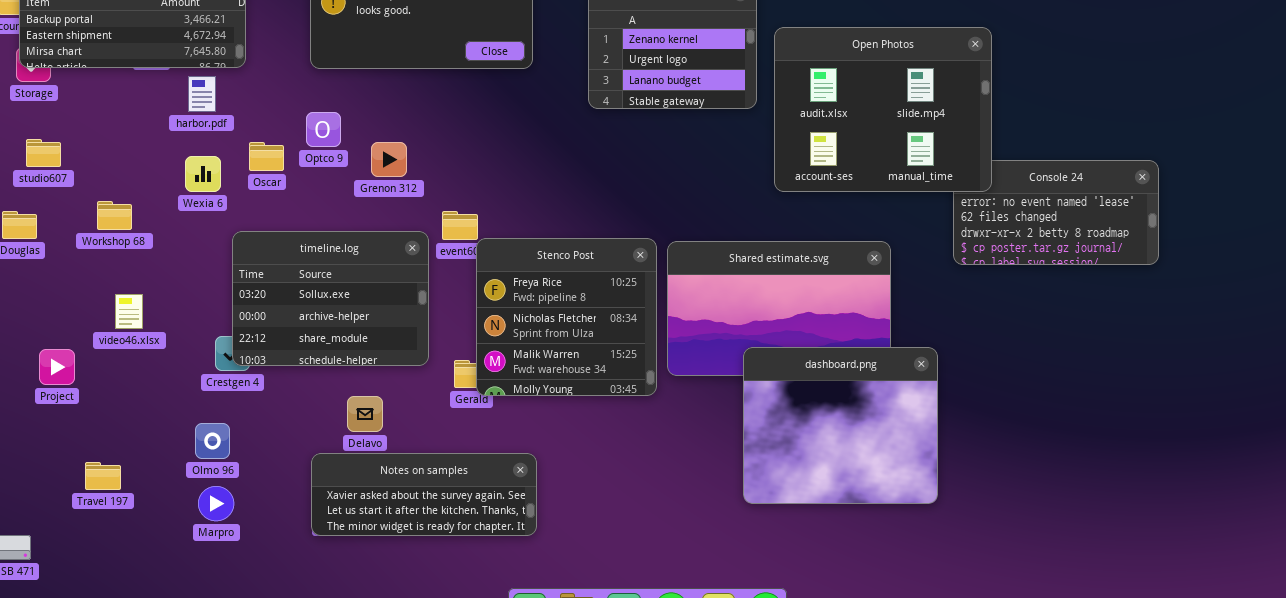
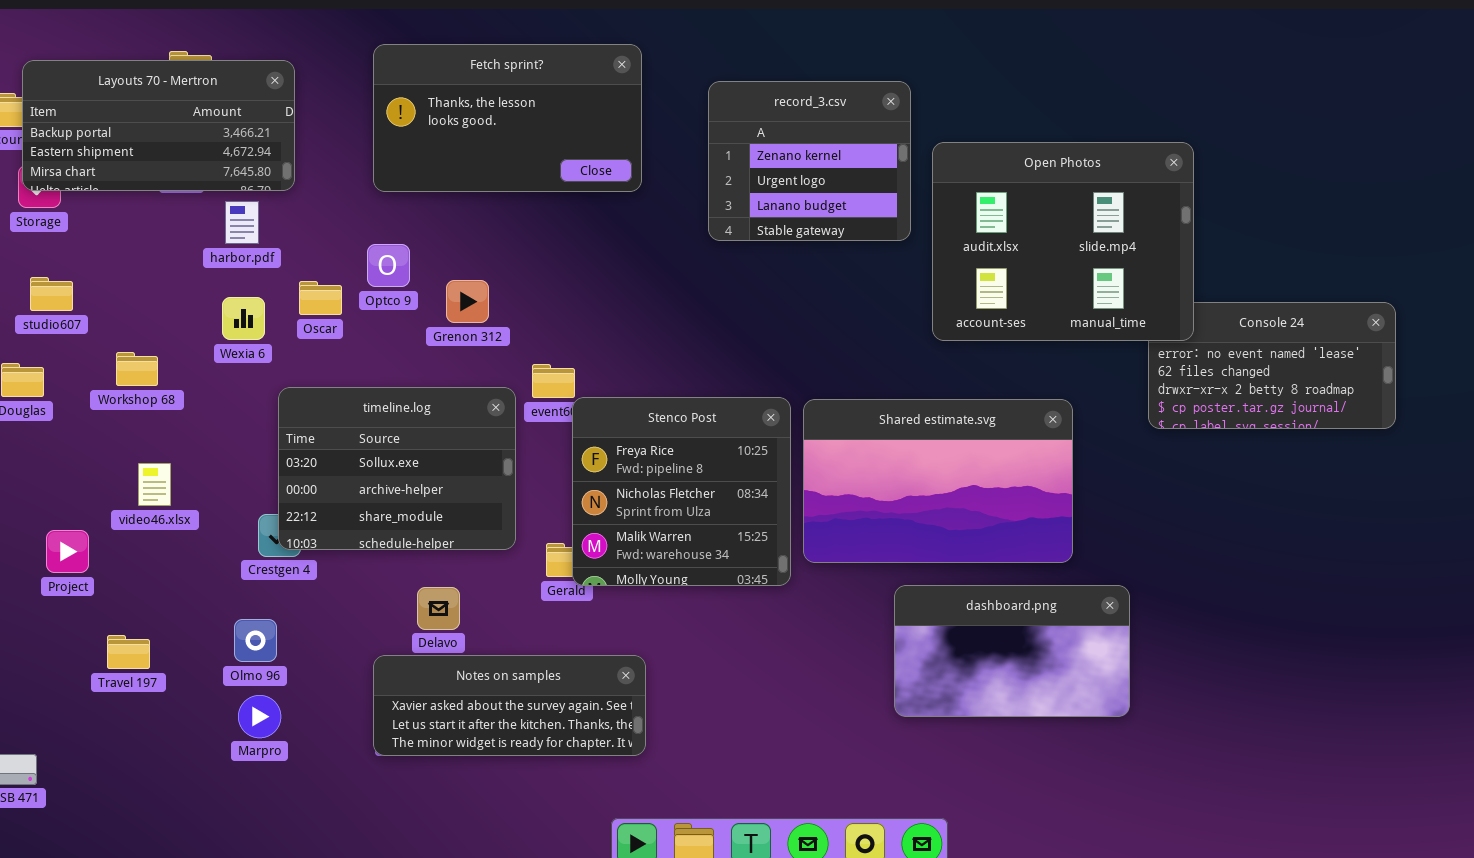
dashboard.png: [743,347,938,504] -> [894,585,1130,717], resized
Travel 197: [85,462,121,490] -> [107,635,150,669], moved

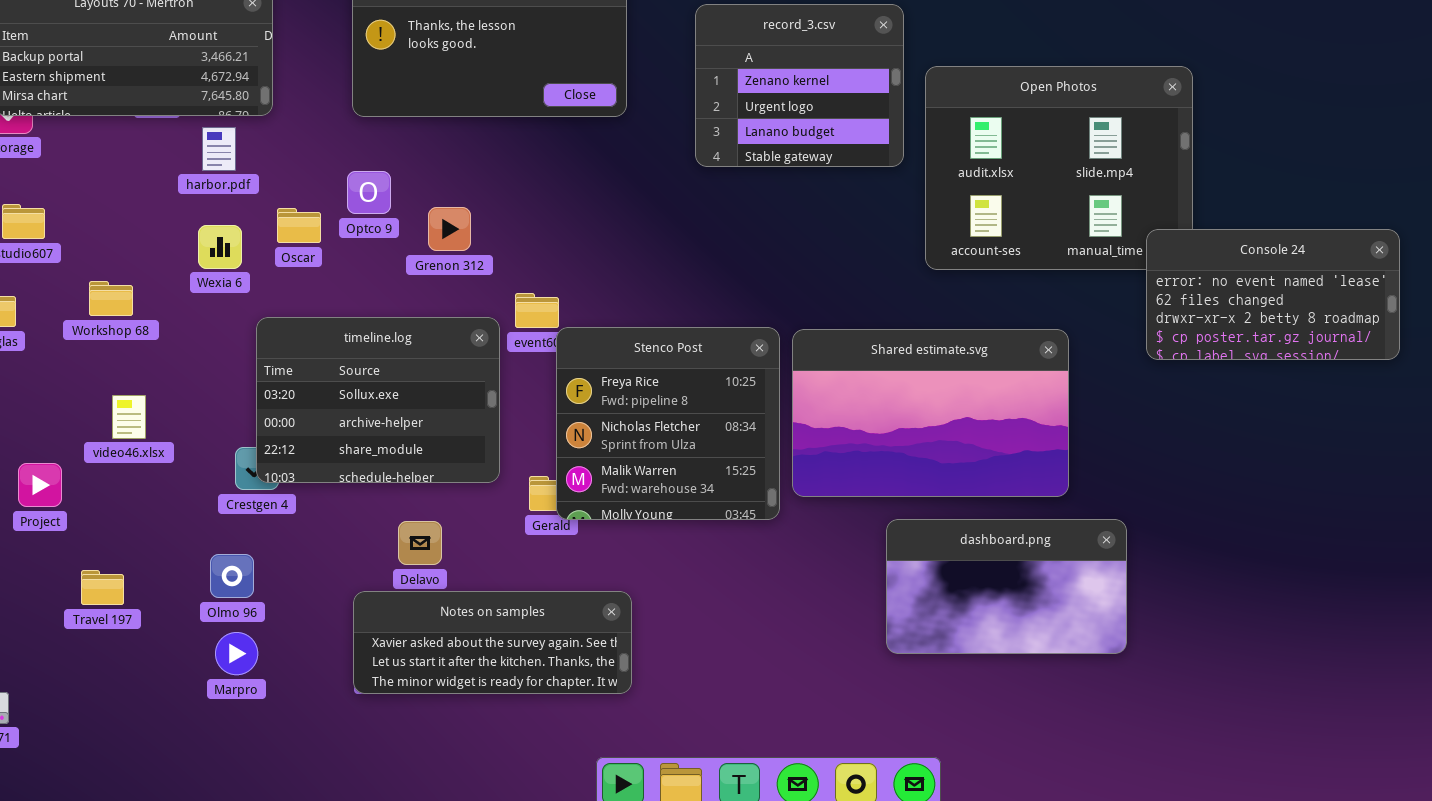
Console 24: [1148,302,1396,429] -> [1146,229,1400,360], raised

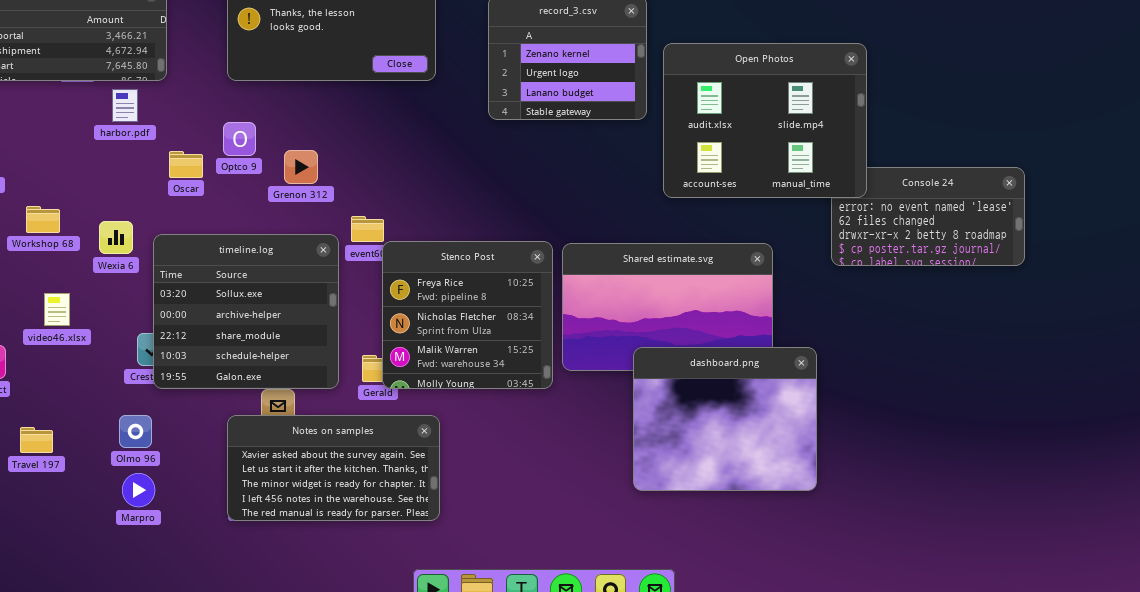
Open Photos: [925,66,1193,270] -> [663,43,867,198], raised
Wexia 6: [198,225,242,269] -> [99,221,133,254], moved
timeline.log: [256,317,500,483] -> [153,234,339,389], resized
dashboard.png: [886,519,1127,654] -> [633,347,817,491], resized
Notes on samples: [353,591,632,694] -> [227,415,440,521], resized

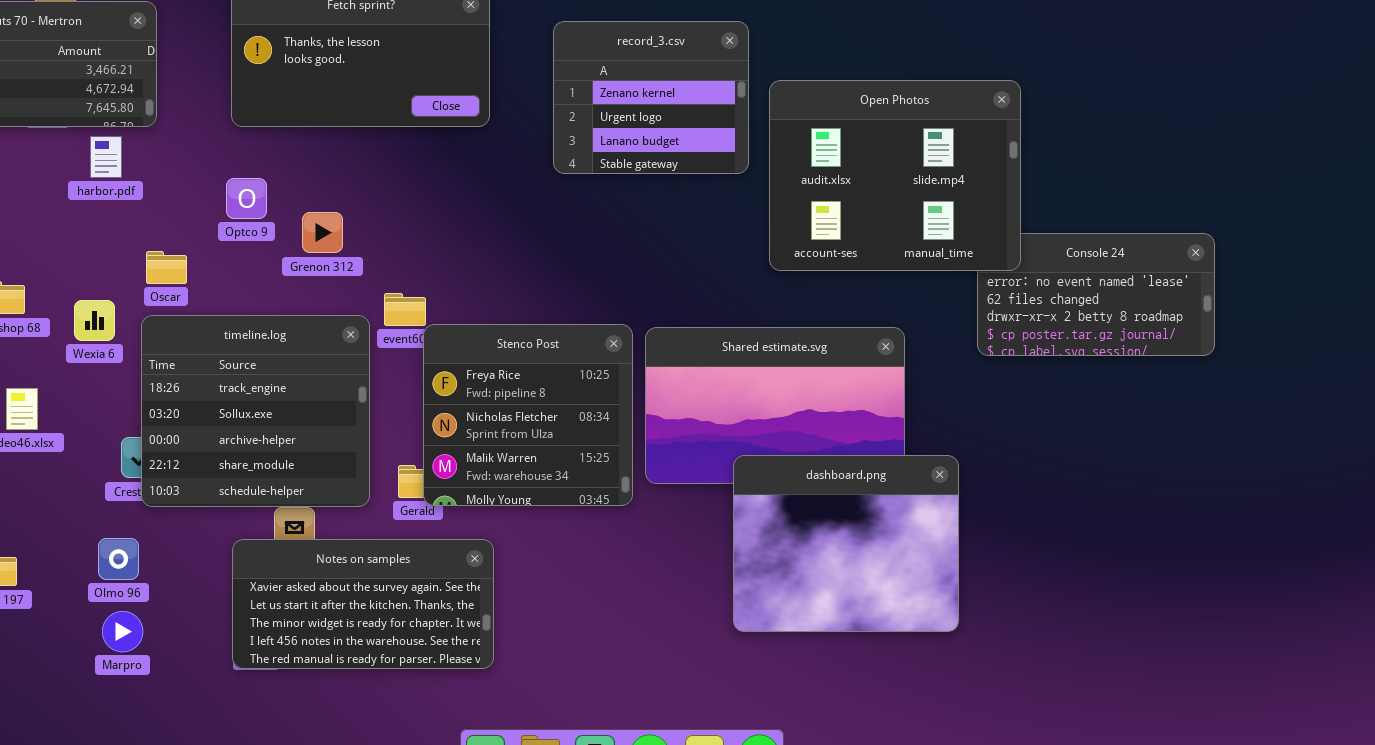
Oscar: [169,151,203,178] -> [146,251,187,284], moved
timeline.log: [153,234,339,389] -> [141,315,370,507], scrolled up 1 row

